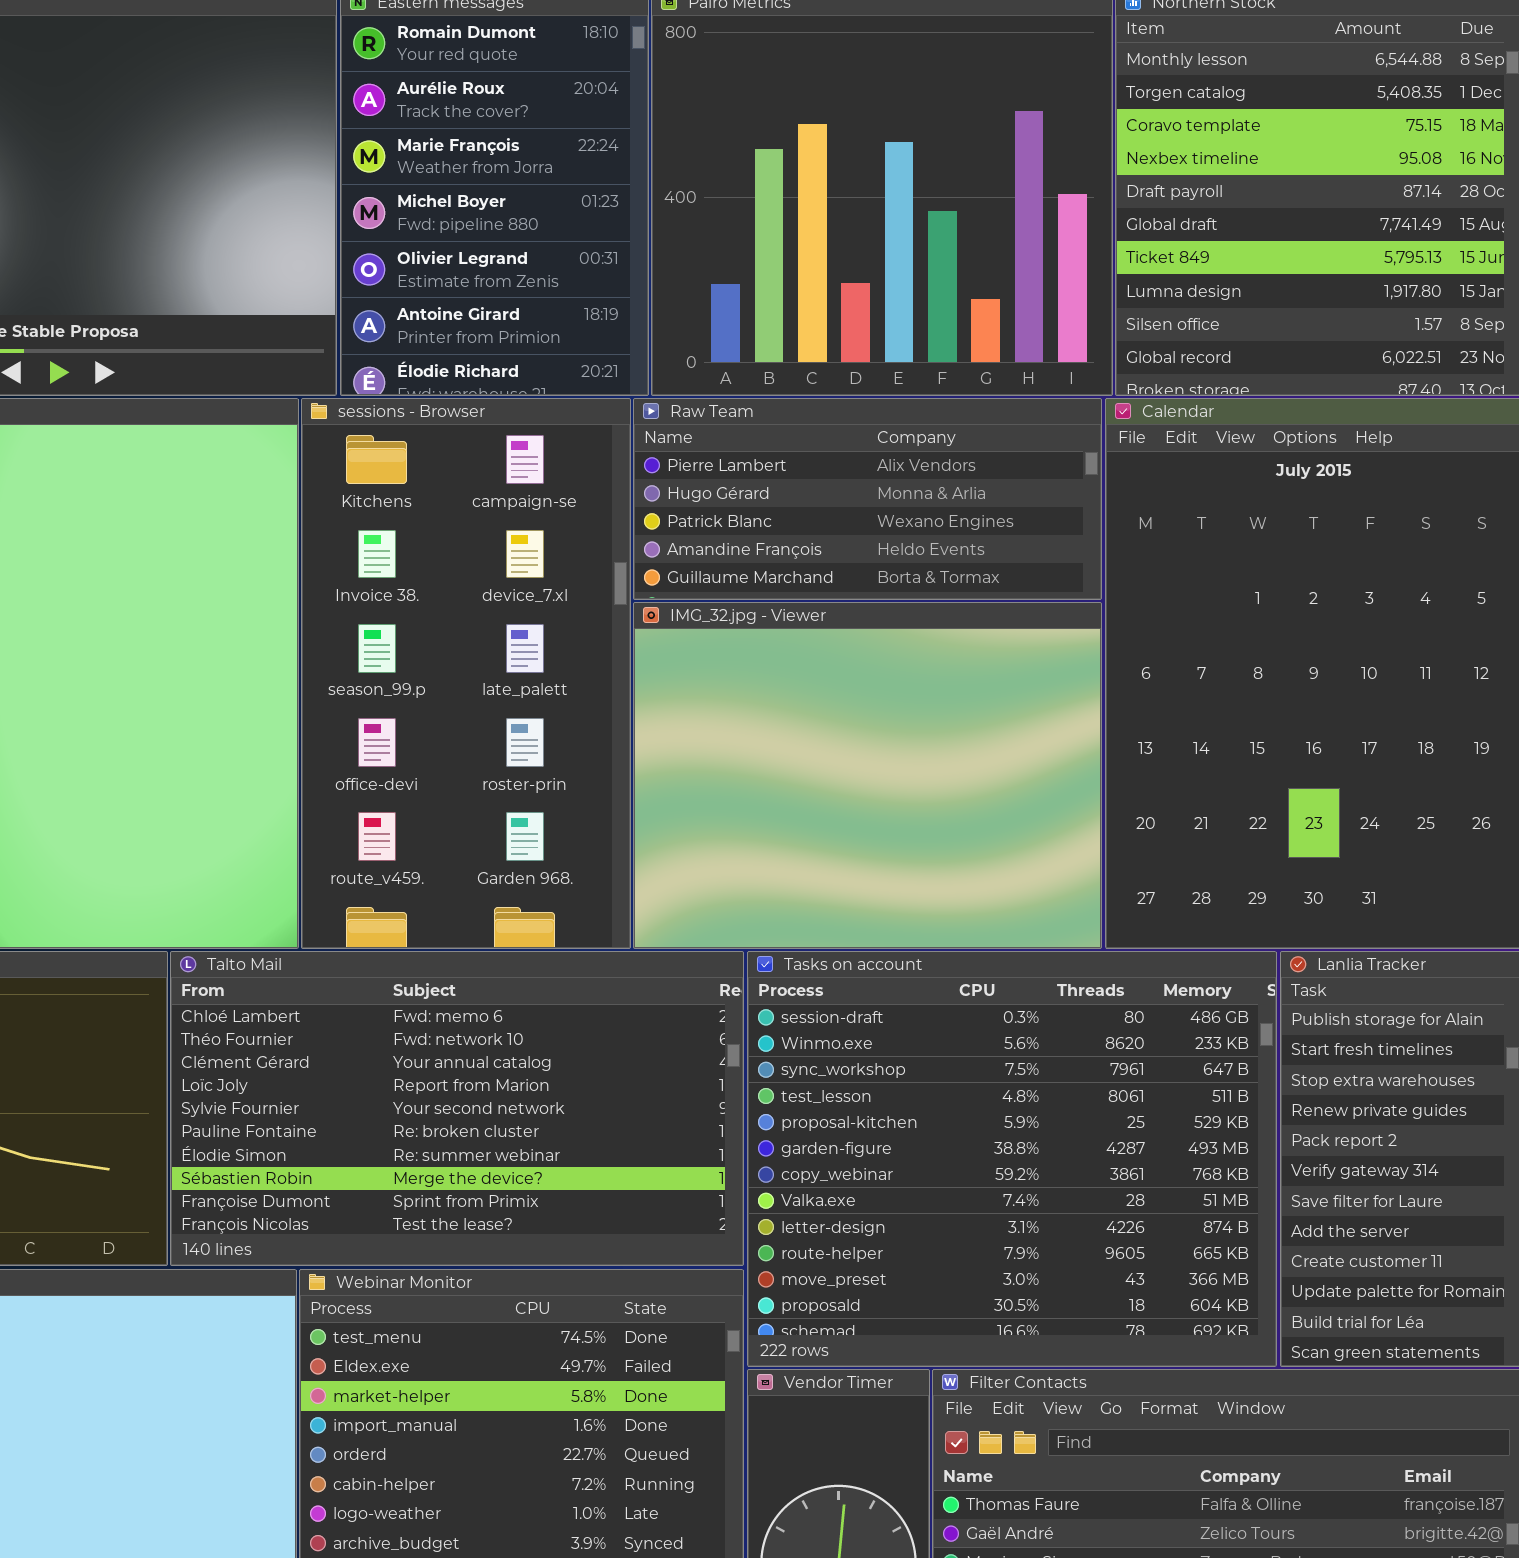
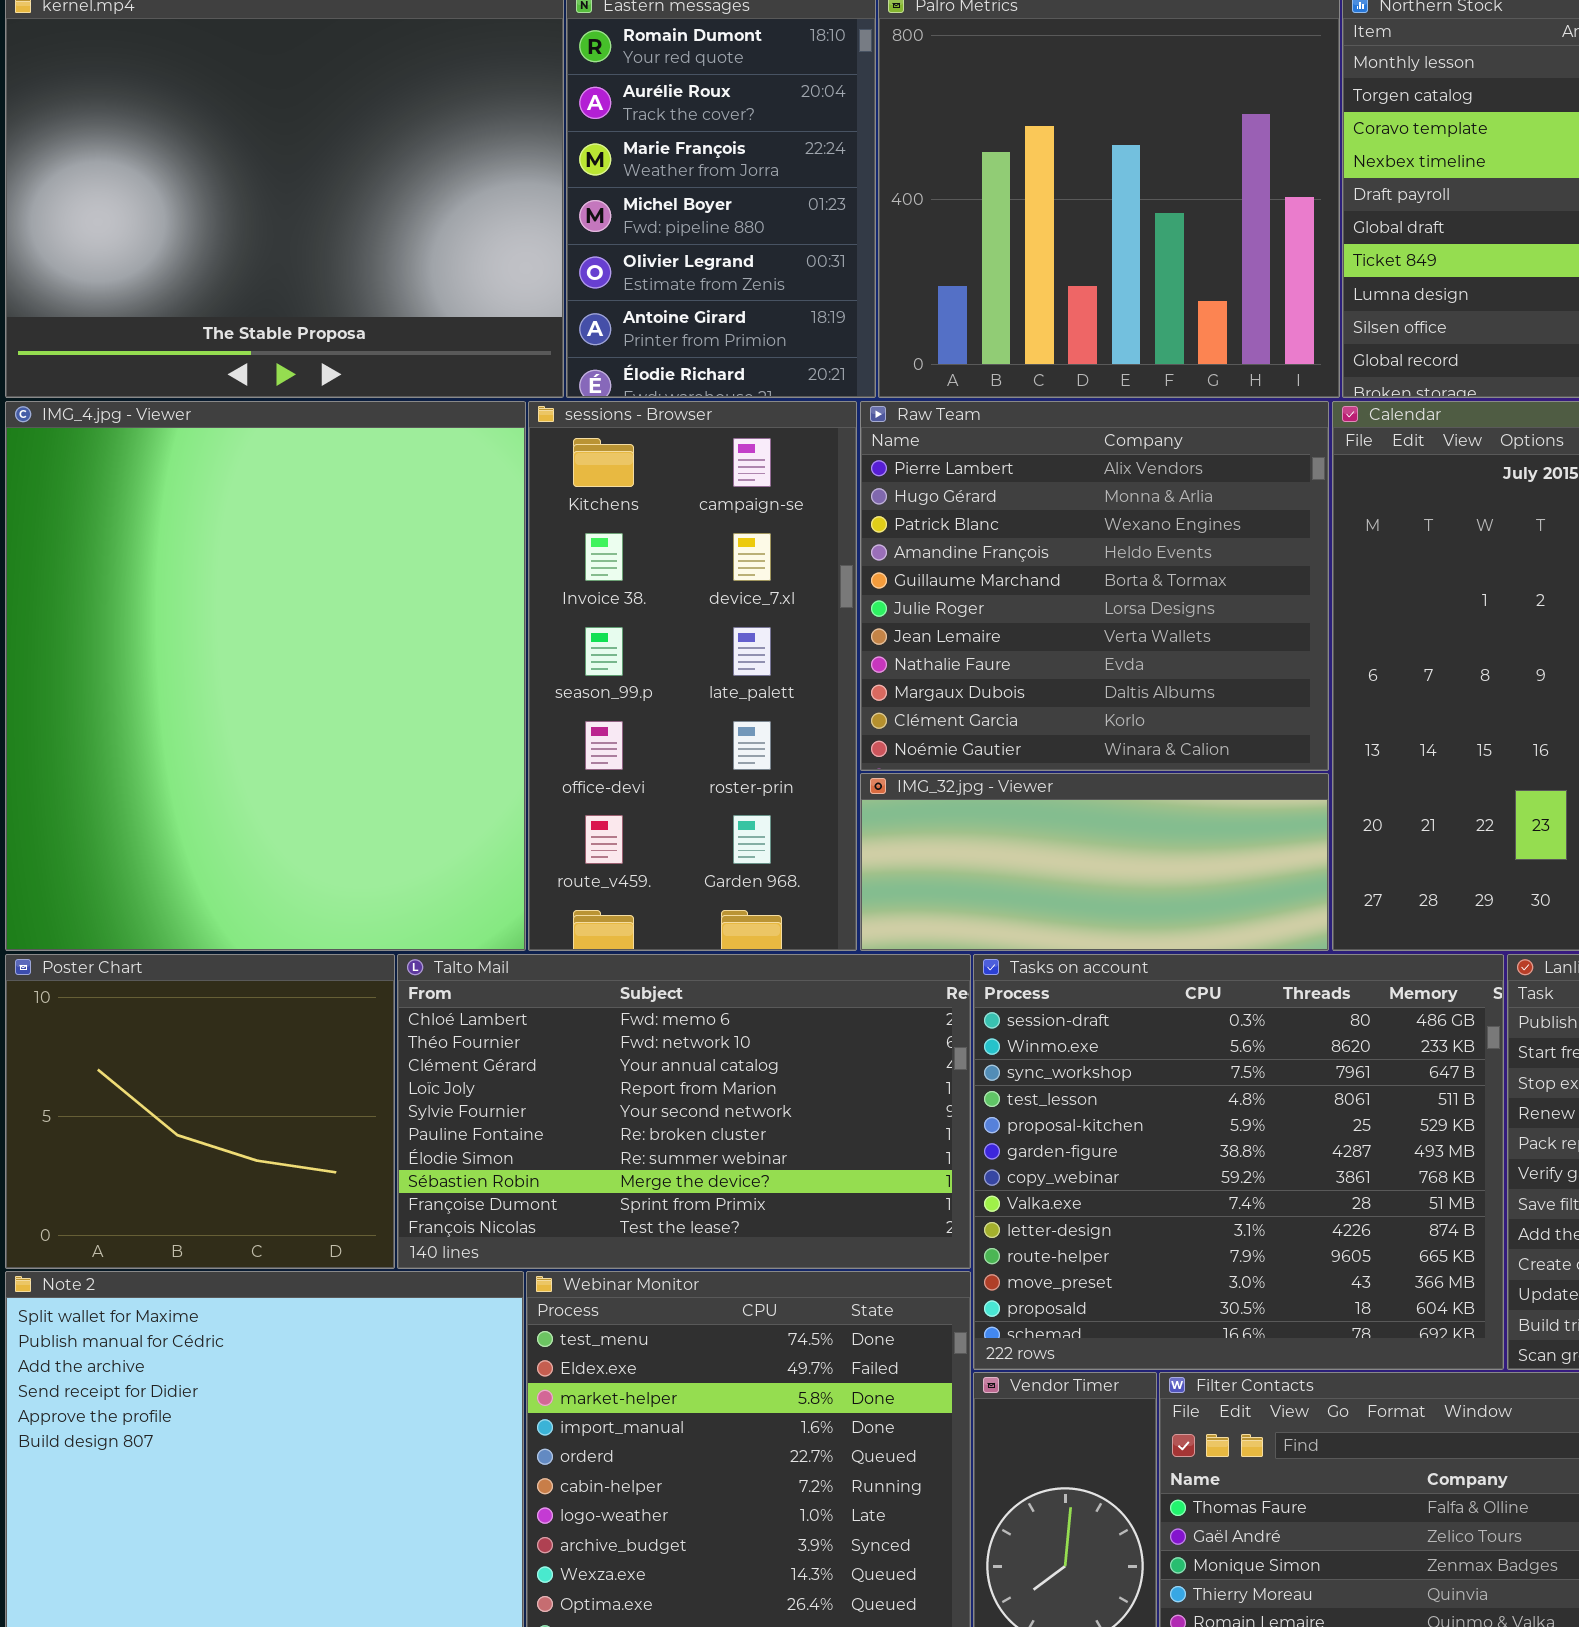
Raw Team: [633,398,1102,600] -> [860,401,1329,771], resized
IMG_32.jpg - Viewer: [633,602,1102,949] -> [860,773,1329,951], resized

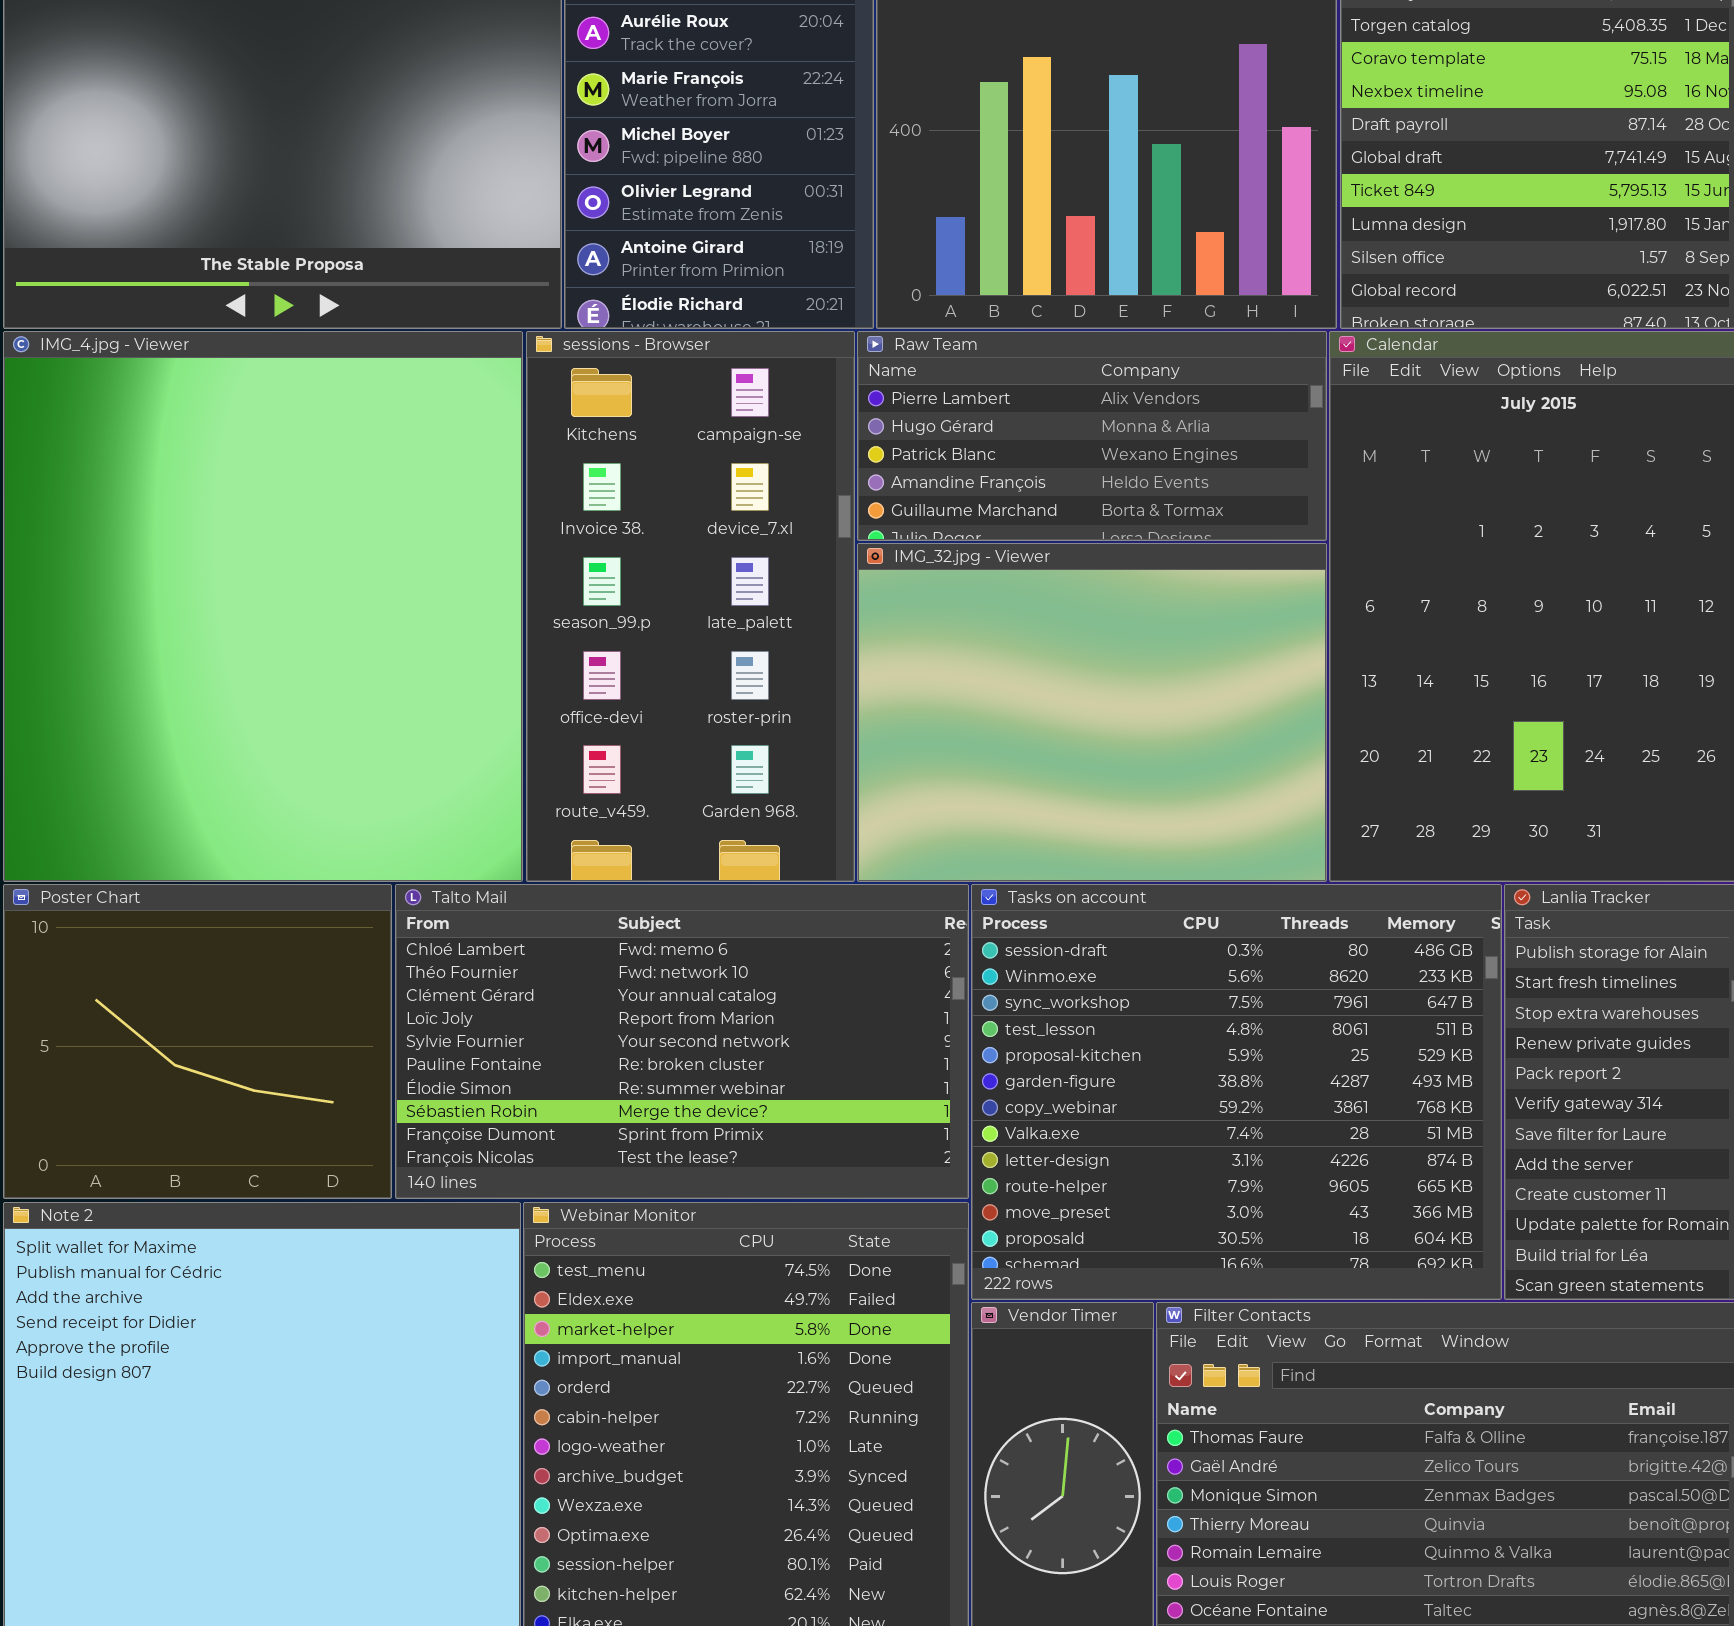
Raw Team: [860,401,1329,771] -> [857,331,1327,541], resized
IMG_32.jpg - Viewer: [860,773,1329,951] -> [857,543,1327,882], resized

